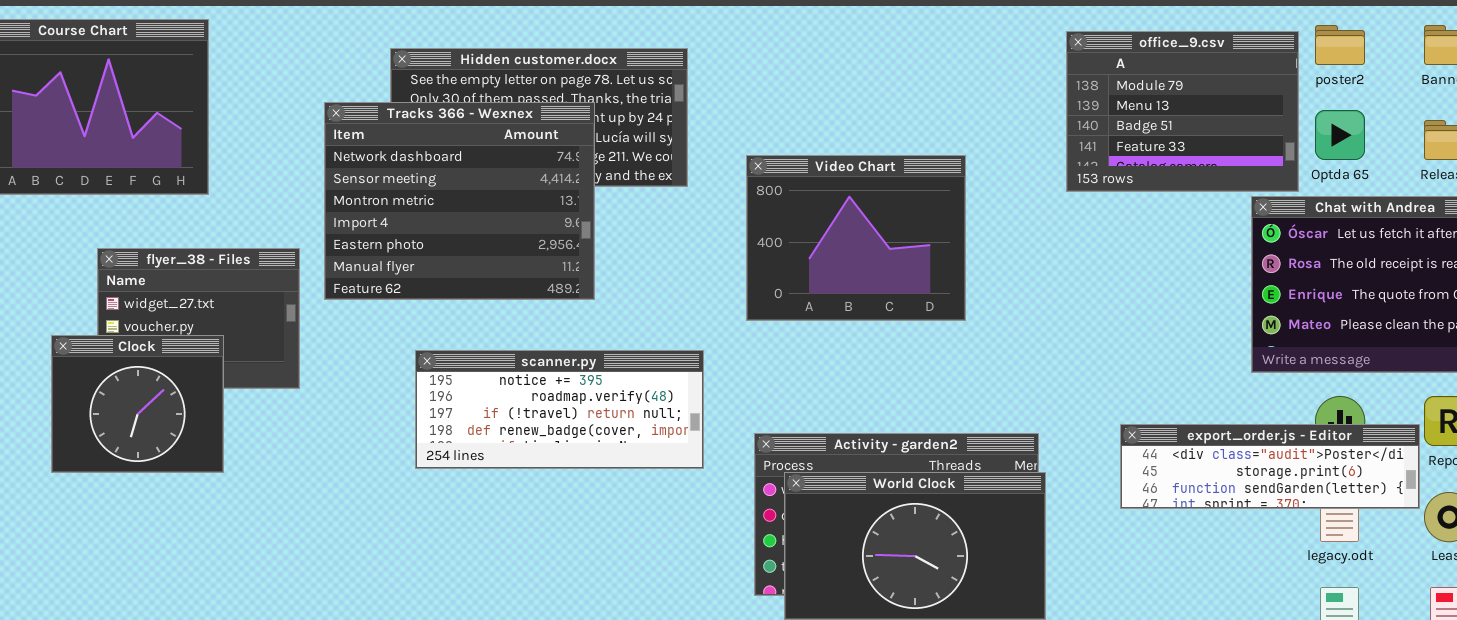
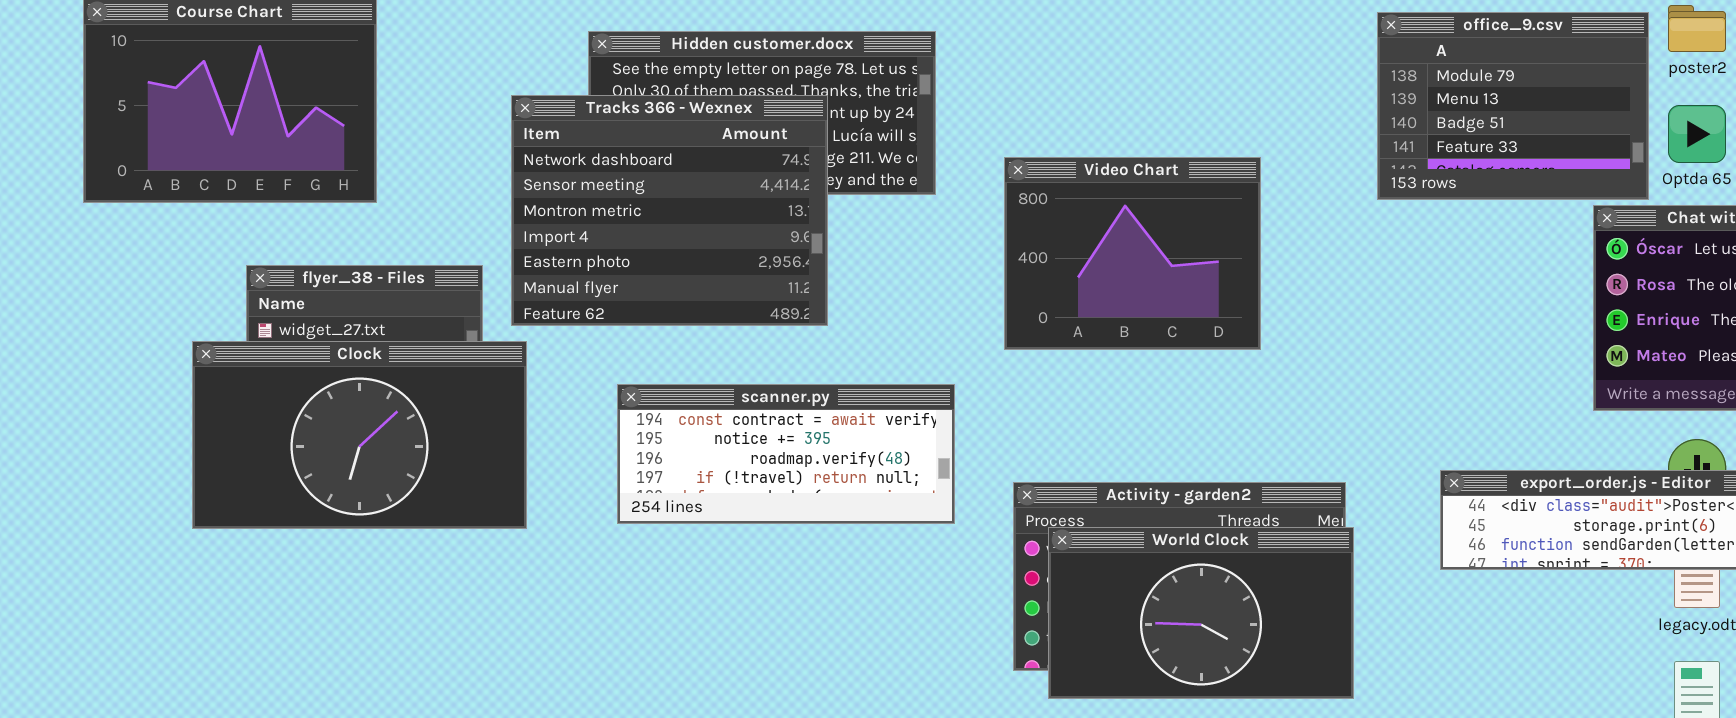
Clock: [51,335,224,473] -> [192,341,527,529], resized
scanner.py: [415,350,704,469] -> [617,384,955,524], scrolled up 1 row

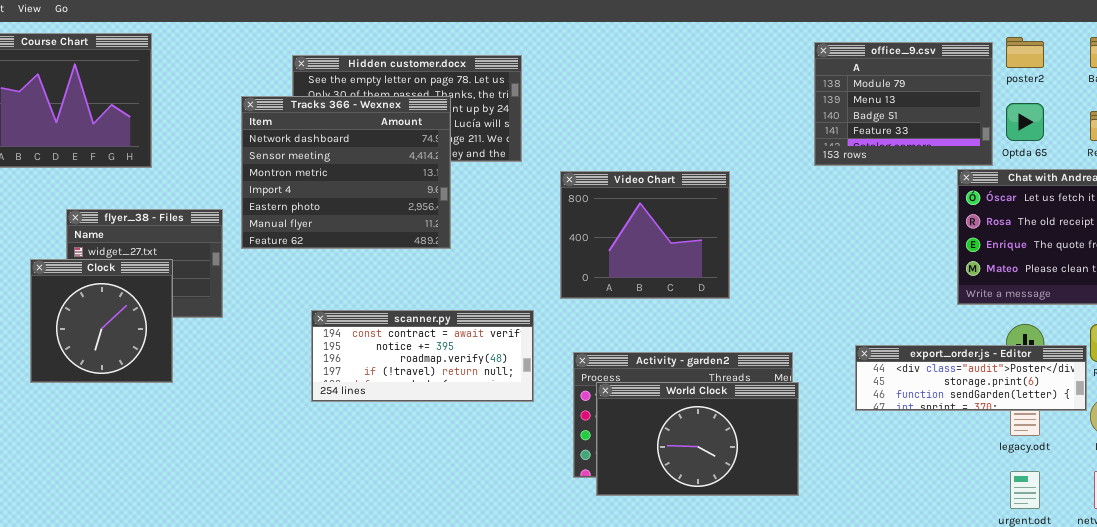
Video Chart: [1004,157,1261,350] -> [560,171,730,299], moved
Clock: [192,341,527,529] -> [30,259,173,383], resized
scanner.py: [617,384,955,524] -> [311,310,534,402], moved

